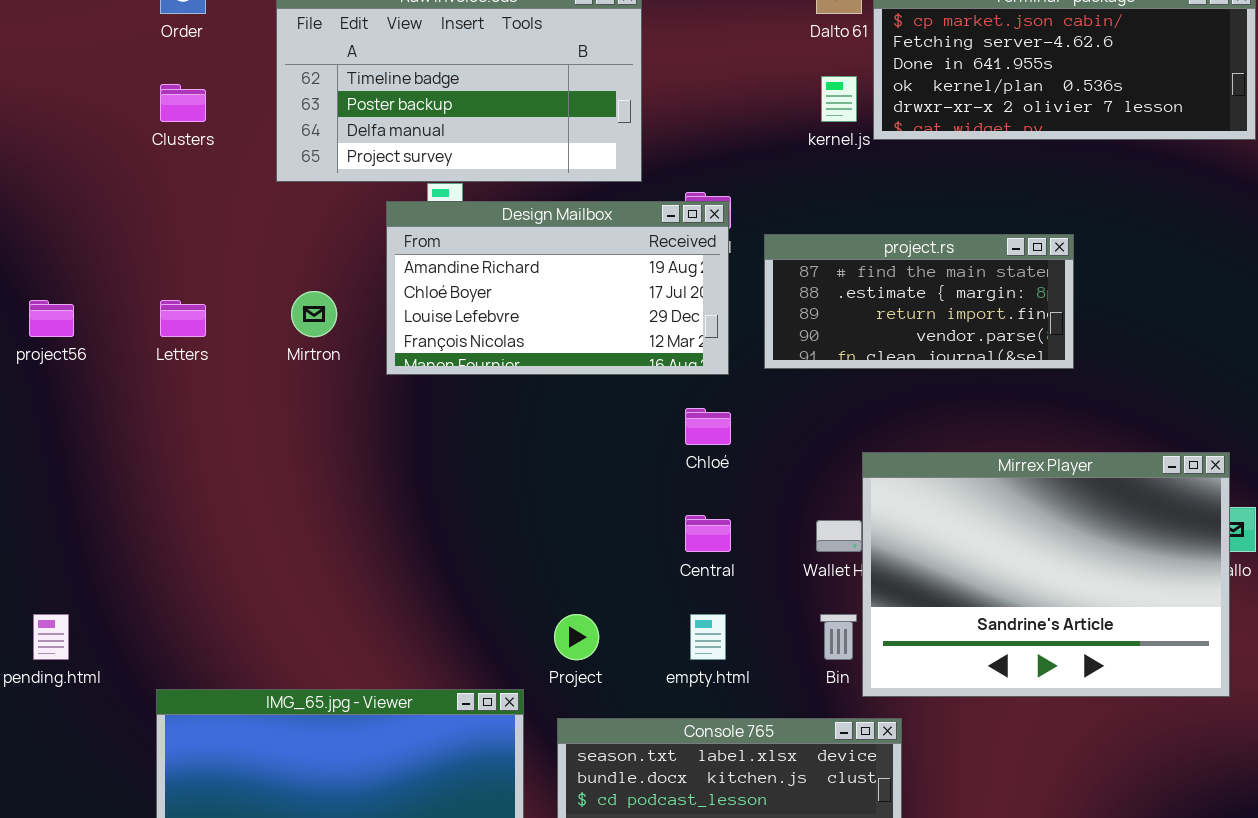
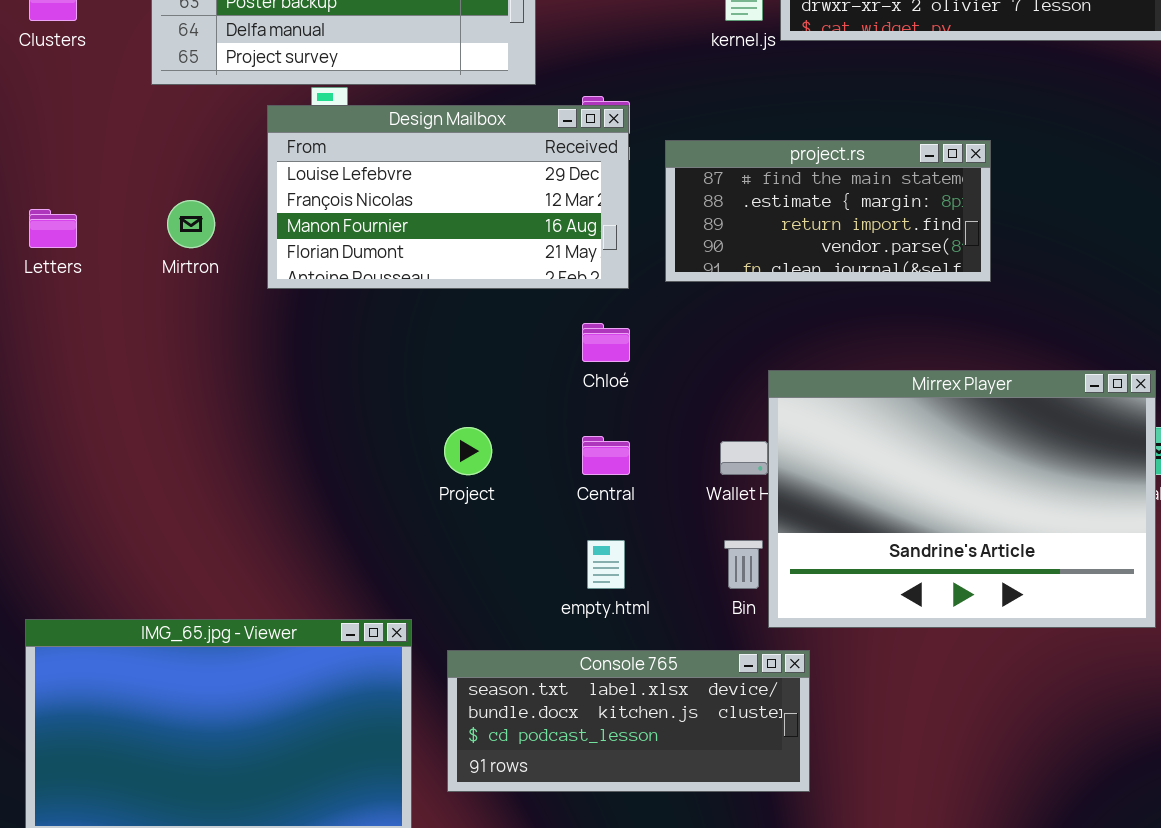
Design Mailbox: [386,201,729,375] -> [267,105,629,289], scrolled down 2 rows
Project: [554,614,599,660] -> [444,427,492,475], moved

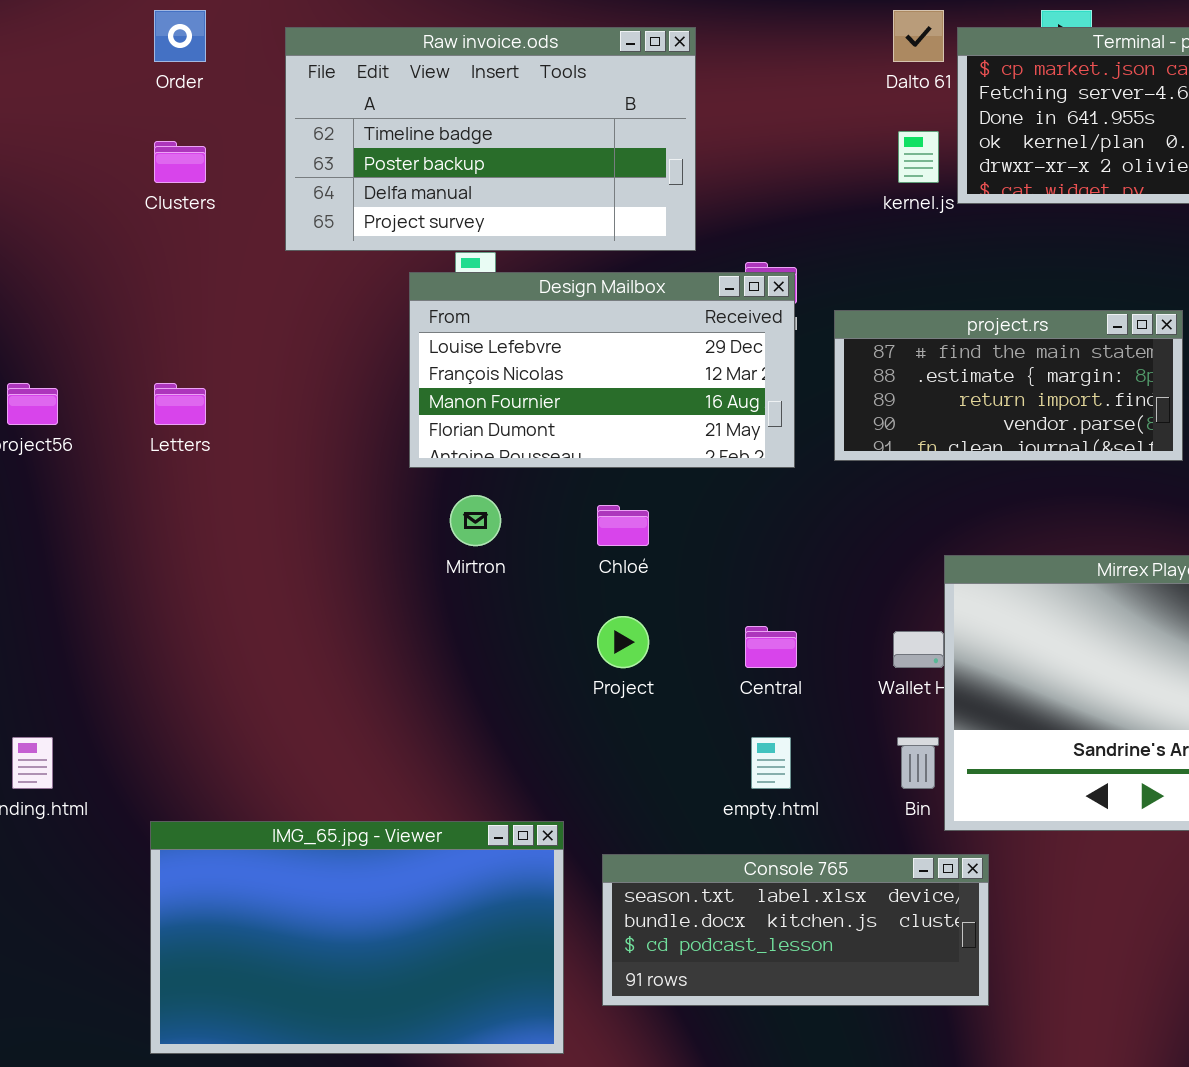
Mirtron: [167,200,215,248] -> [450,495,501,546], moved
Chloé: [582,323,630,362] -> [597,505,649,546], moved

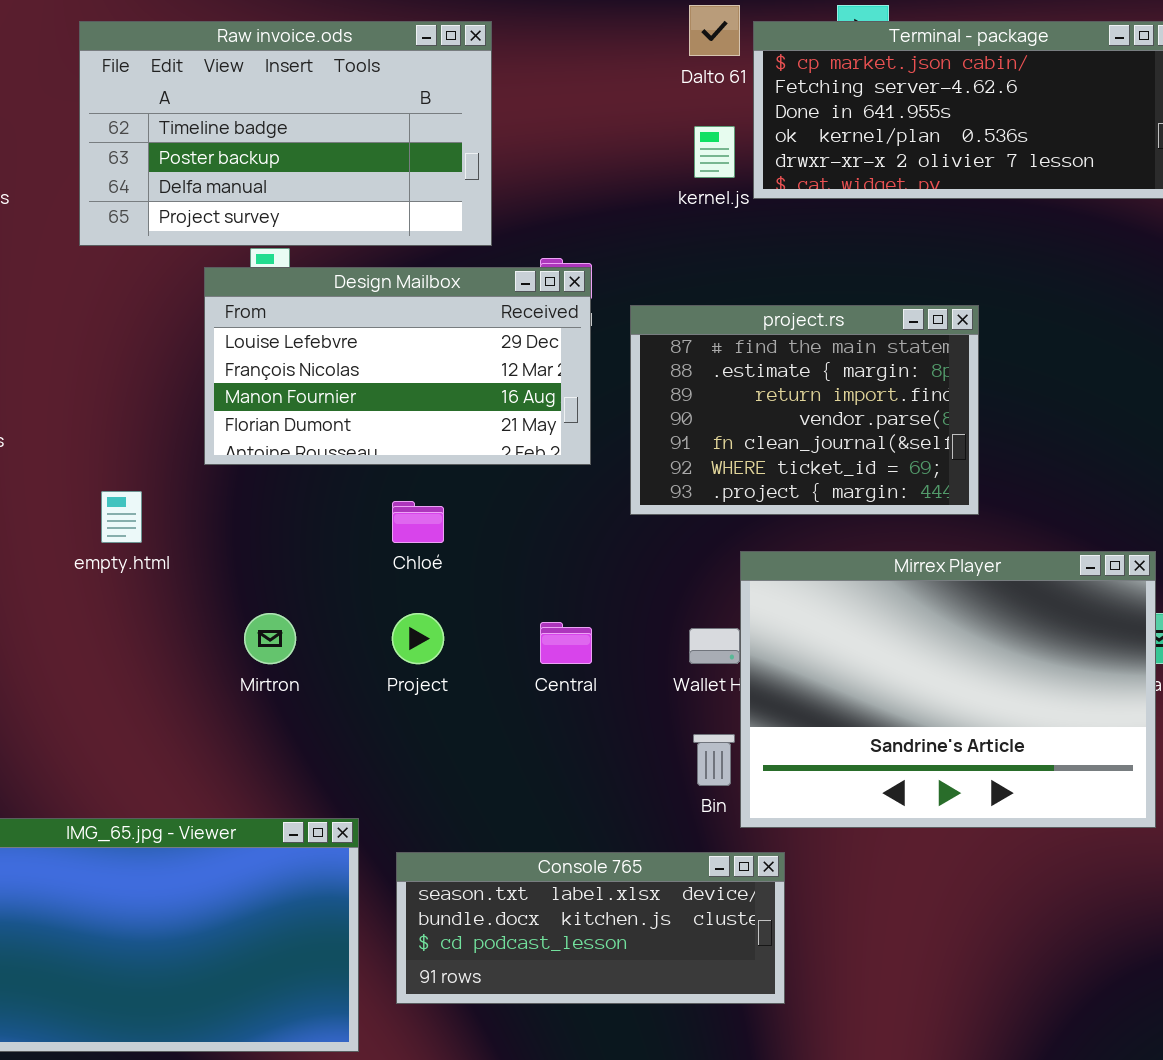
project.rs: [834,310,1183,461] -> [630,305,979,515], resized
Mirtron: [450,495,501,546] -> [244,613,296,664], moved
empty.html: [751,737,791,789] -> [101,491,142,543], moved

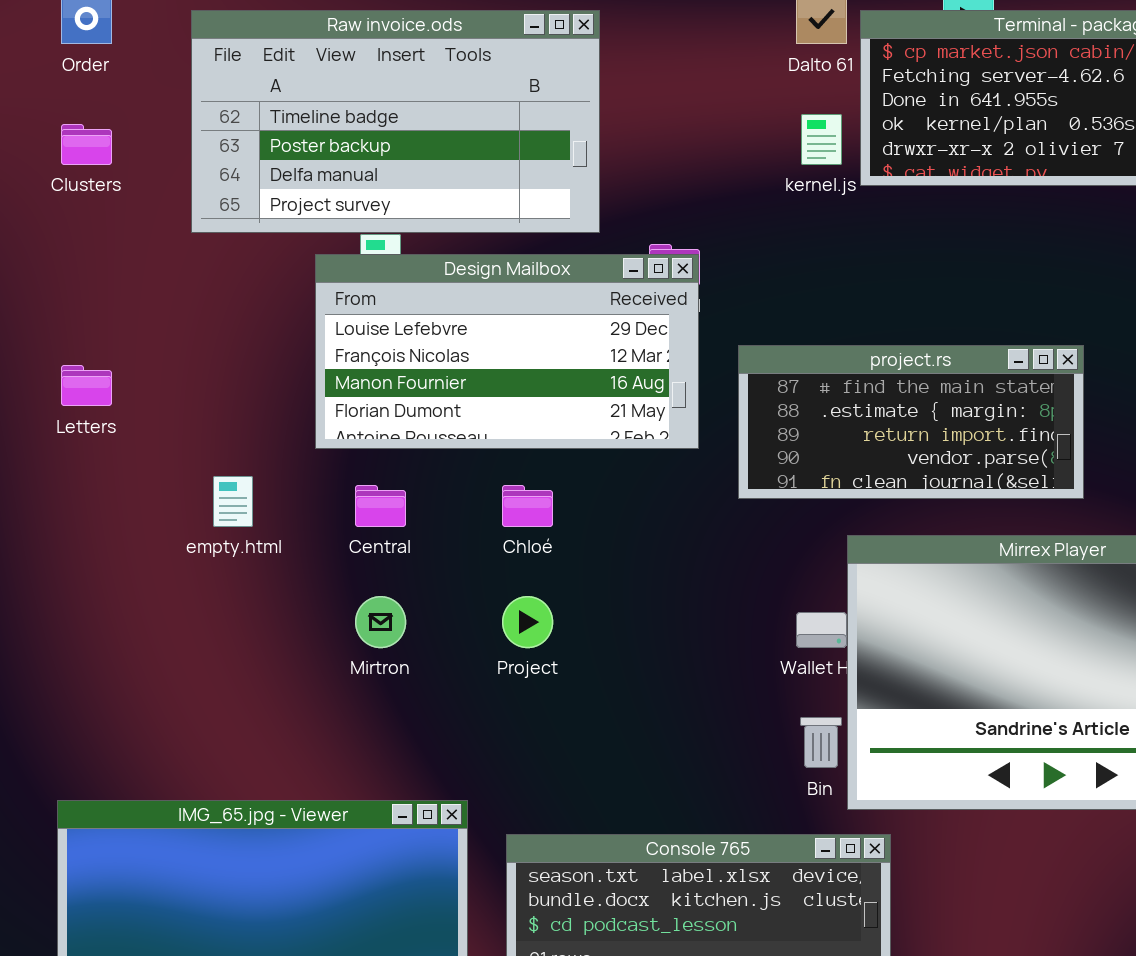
project.rs: [630,305,979,515] -> [738,345,1084,499], resized
Central: [540,622,592,664] -> [355,485,406,527], moved

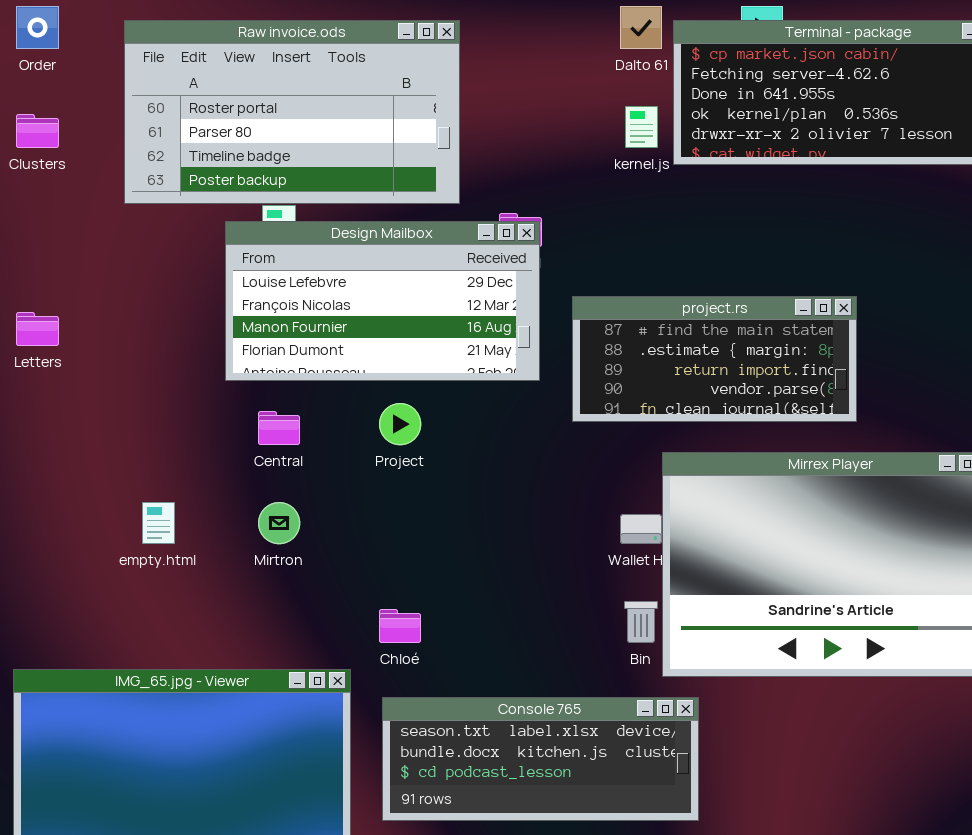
Raw invoice.ods: [191,10,600,233] -> [124,20,460,204], scrolled up 2 rows
empty.html: [213,476,253,527] -> [142,502,175,544], moved
Chloé: [502,485,553,527] -> [379,609,421,643], moved
Project: [502,596,553,648] -> [379,403,421,445], moved

